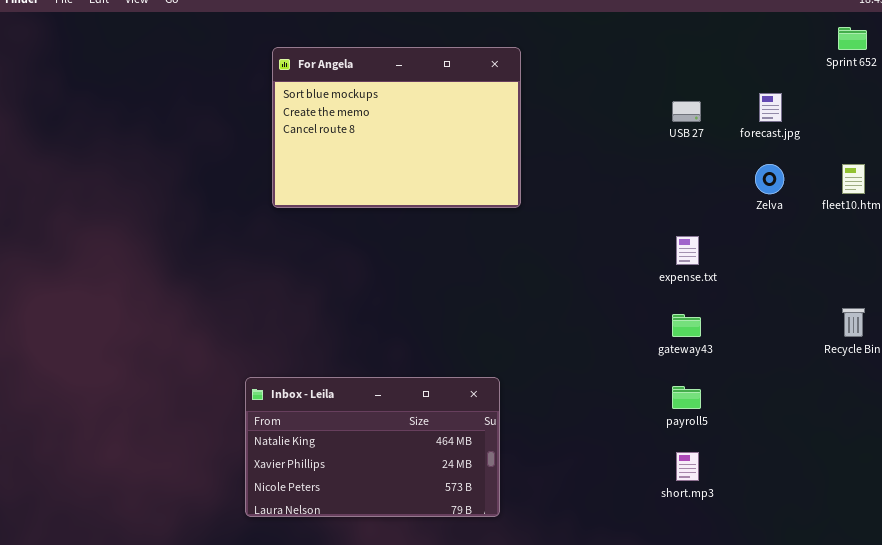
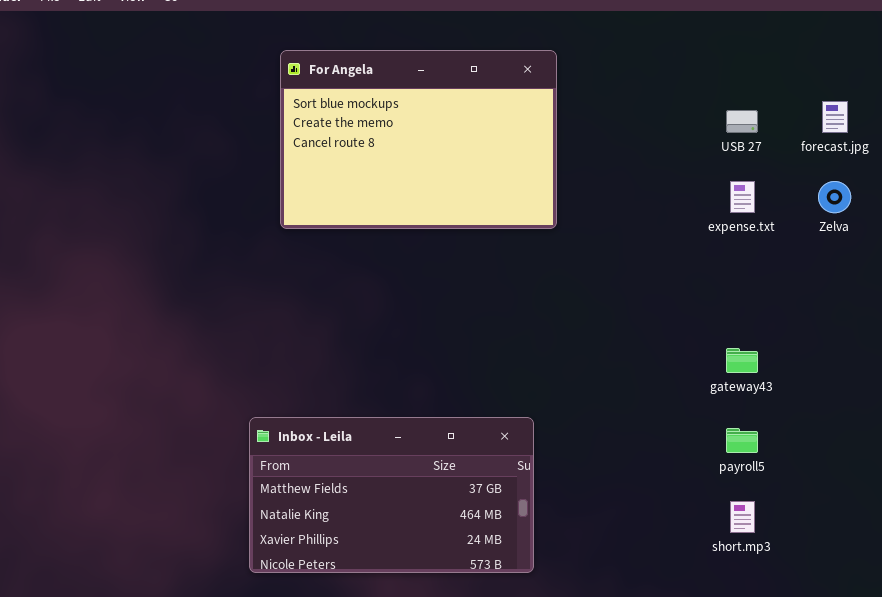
expense.txt: [676,236,699,265] -> [730,181,755,213], moved
Inbox - Leila: [245,377,500,517] -> [249,417,534,573], scrolled up 1 row

